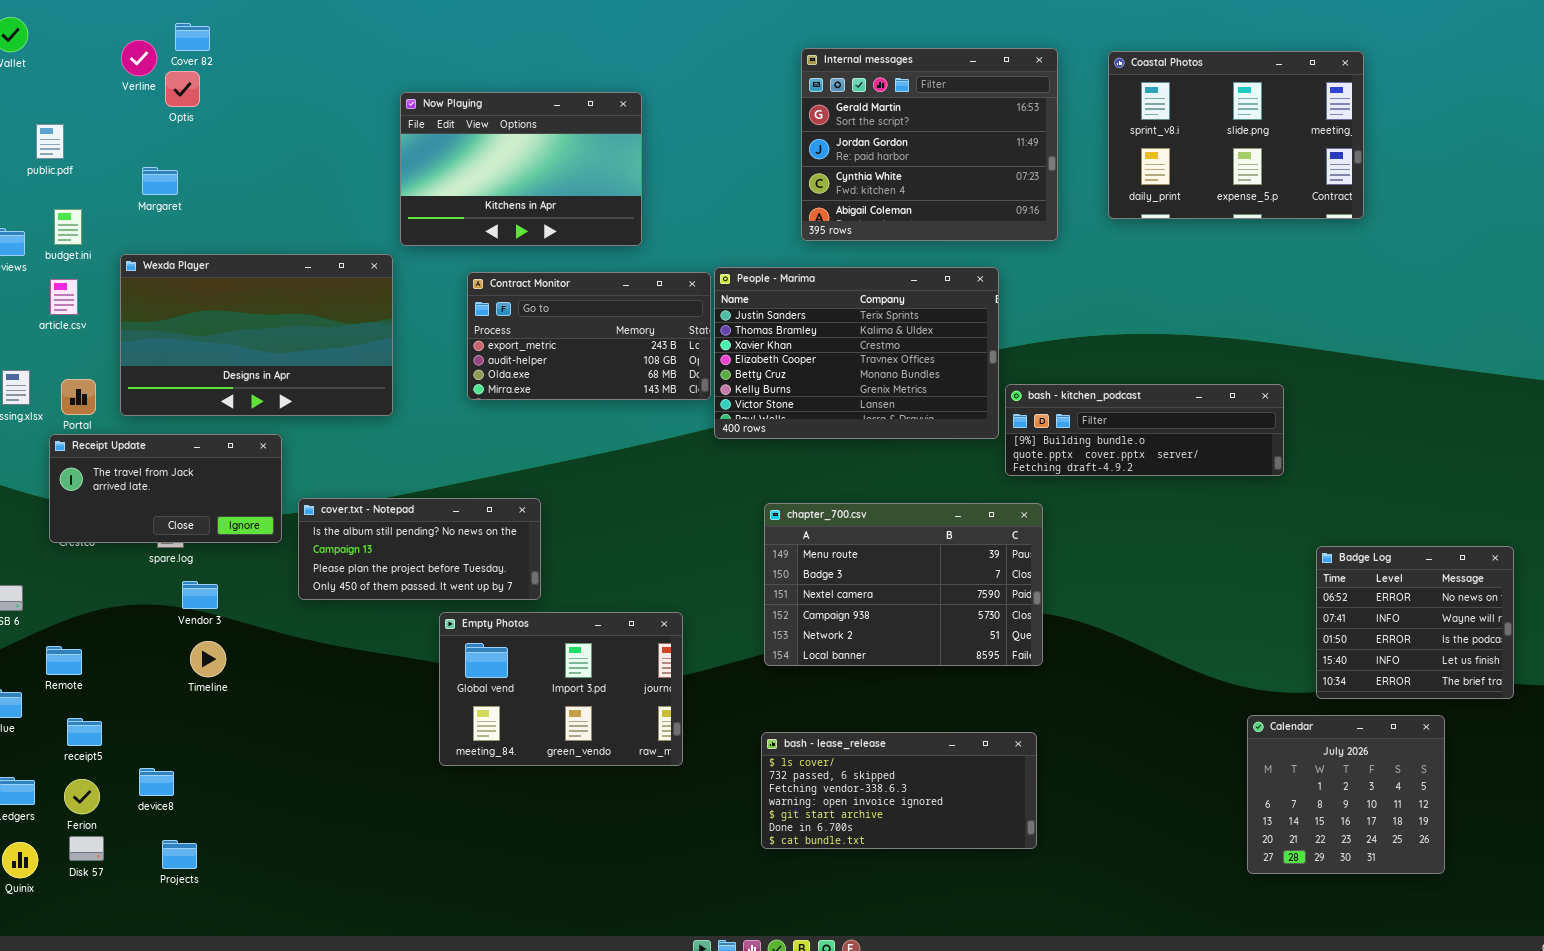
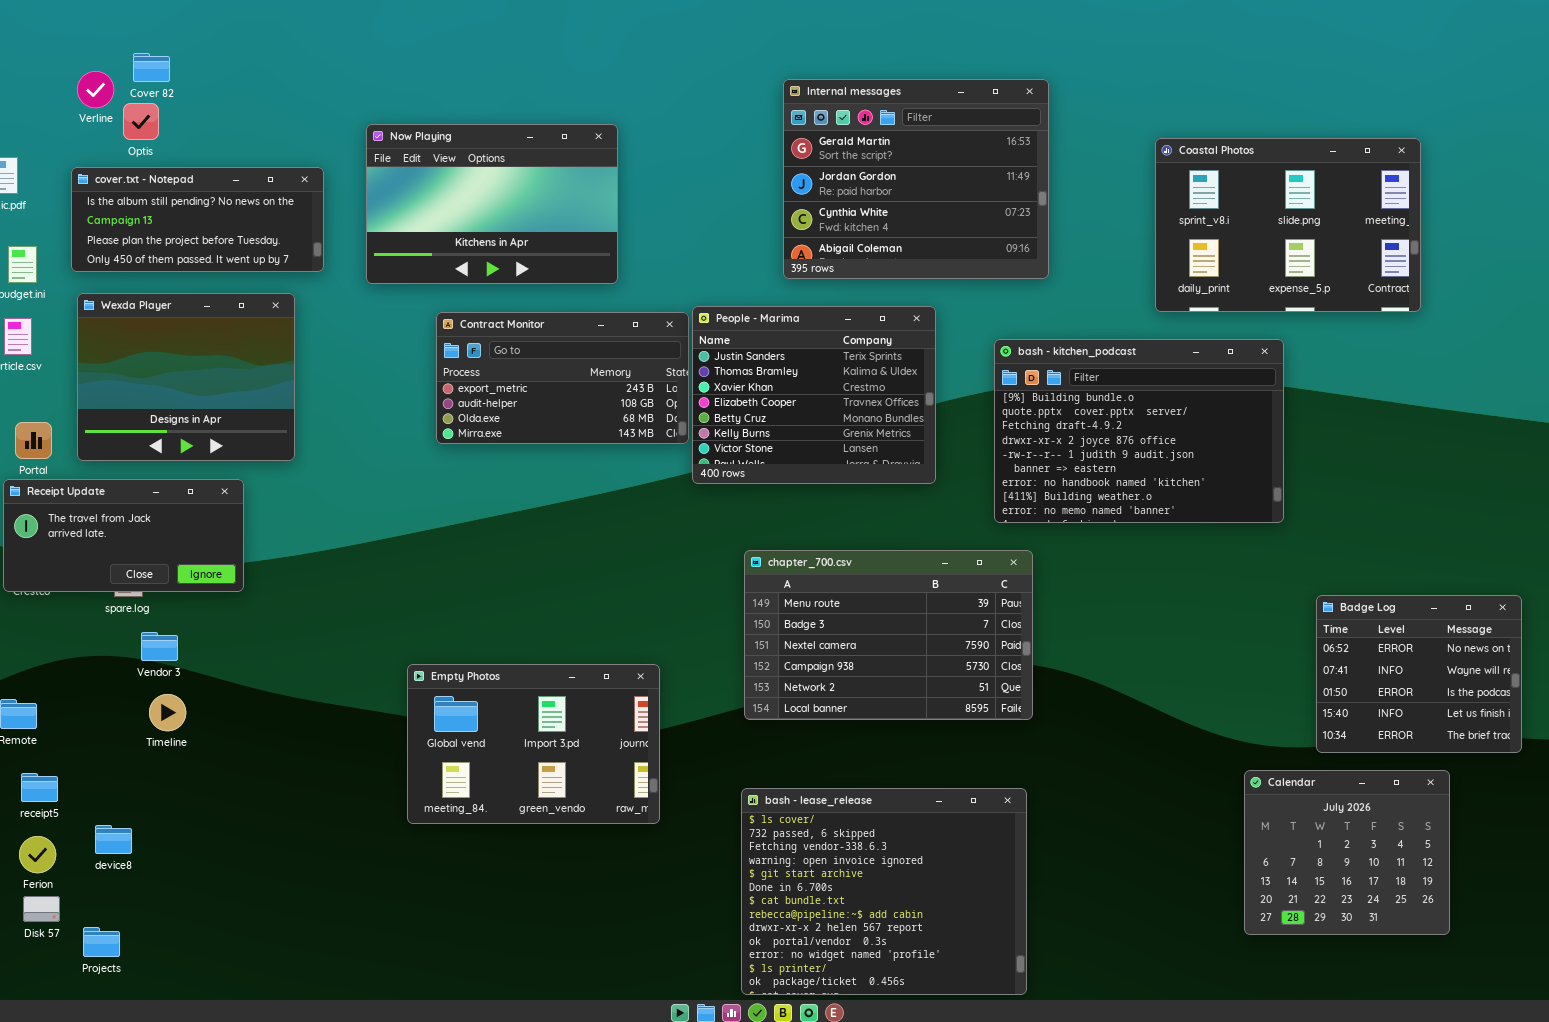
Coastal Photos: [1108,51,1364,219] -> [1155,138,1421,312], moved
Wexda Player: [120,254,393,416] -> [77,293,295,461], resized
People - Marima: [714,267,999,439] -> [692,306,936,484], resized
bash - kitchen_podcast: [1005,384,1284,476] -> [994,339,1284,523], resized
cover.txt - Notepad: [298,498,541,600] -> [71,167,324,272], moved
bash - lease_release: [761,732,1037,849] -> [741,788,1027,995], resized
Projects: [162,840,197,869] -> [83,927,120,957], moved

